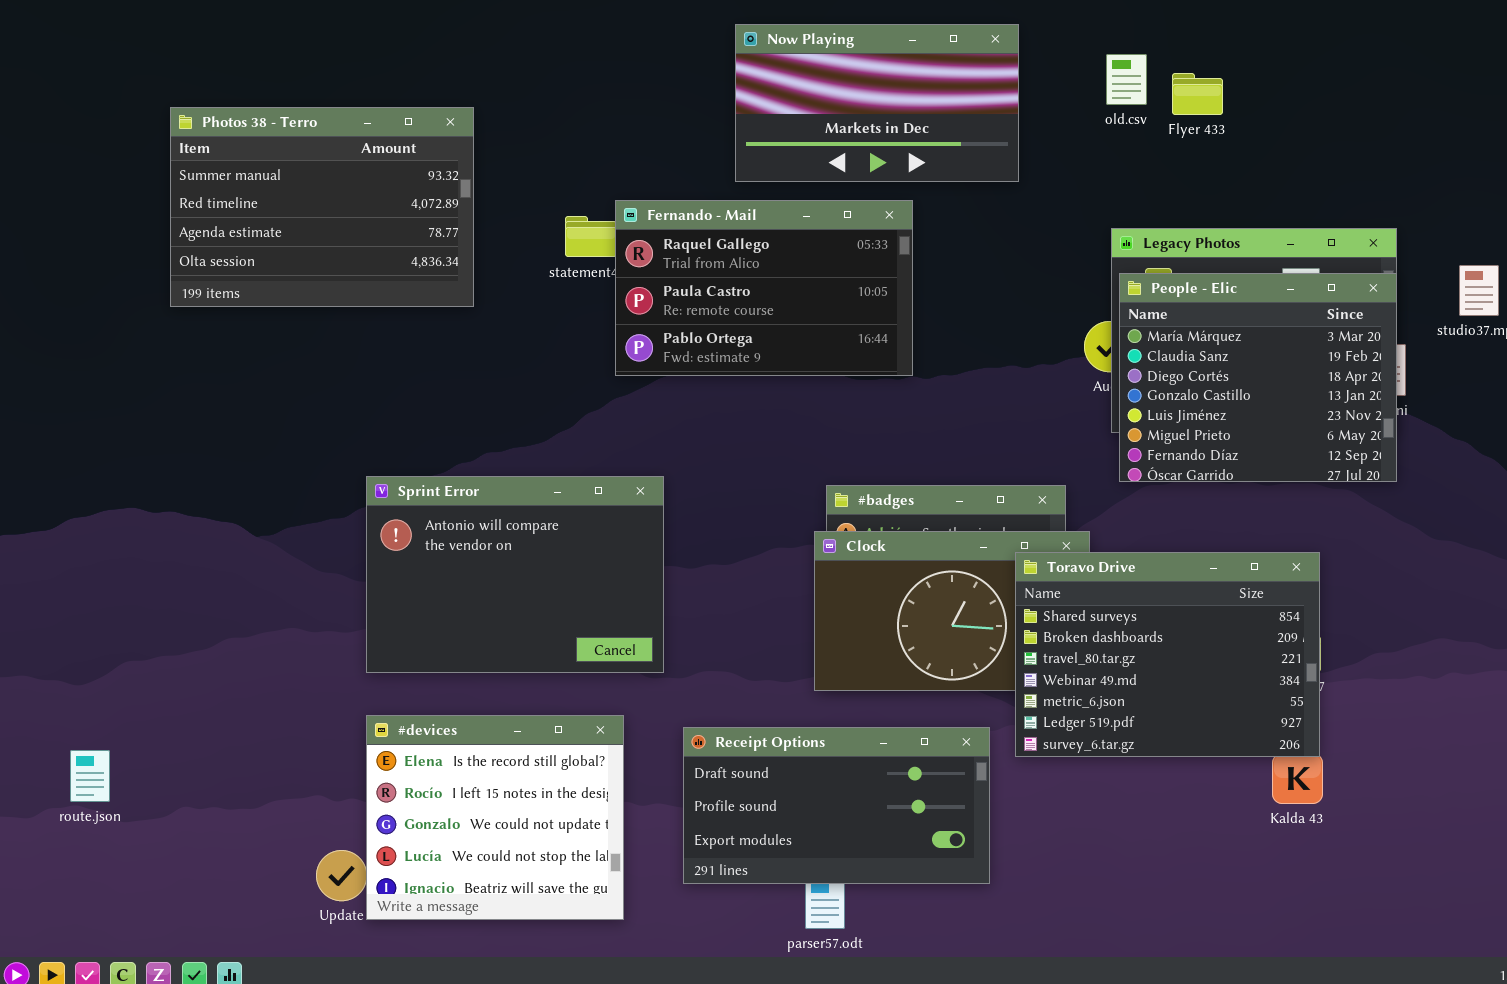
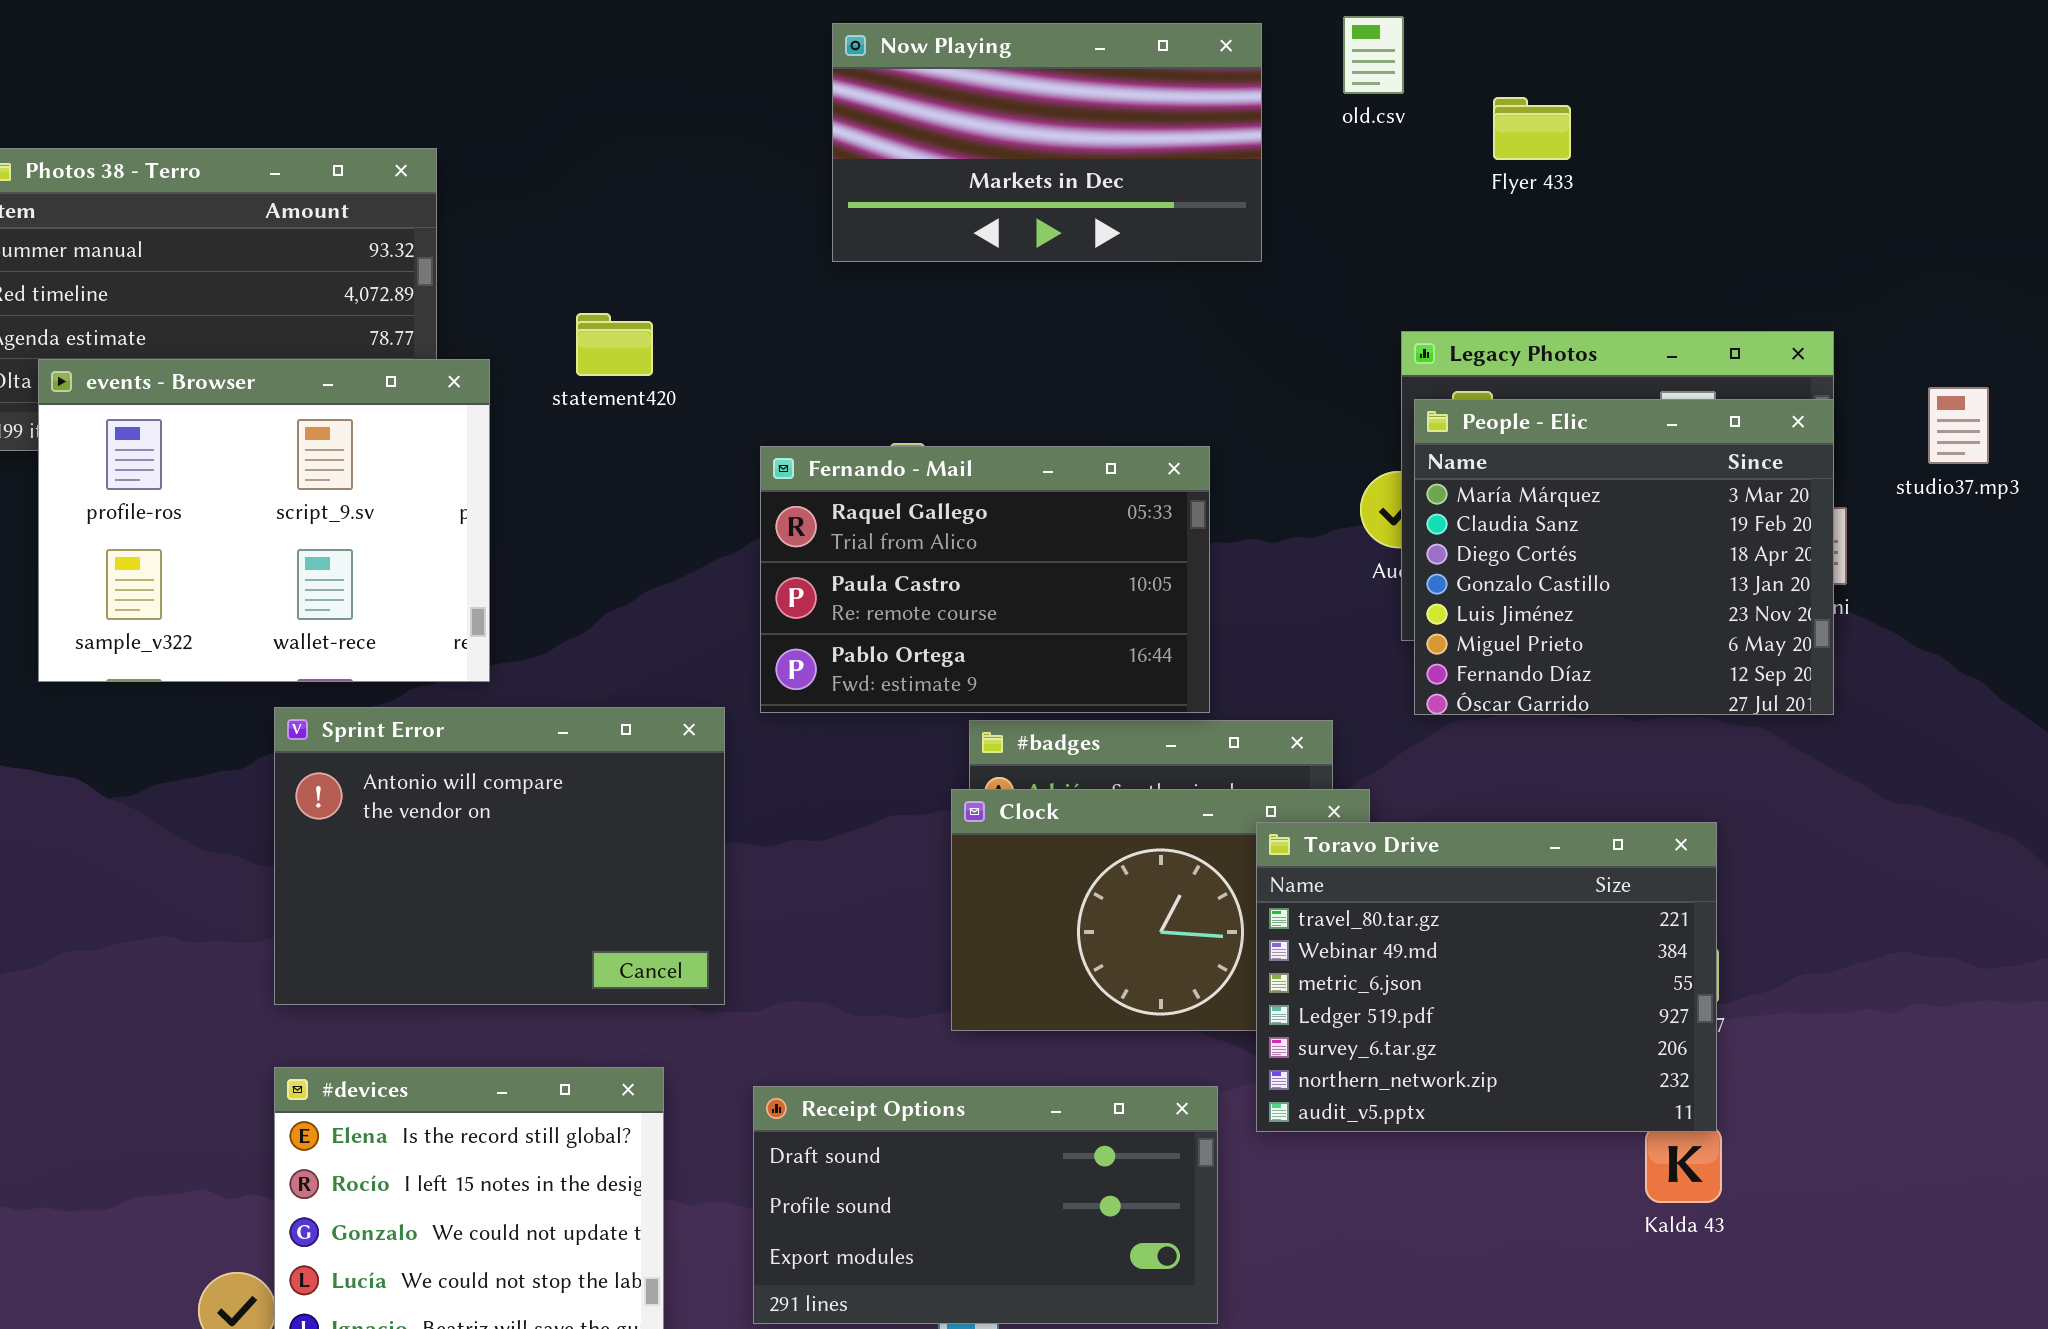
old.csv: [1106,54,1147,105] -> [1343,16,1404,94], moved
Fernando - Mail: [615,200,913,376] -> [760,446,1210,713], moved
events - Browser: none -> [38,359,490,682], opened
Toravo Drive: [1015,552,1320,757] -> [1256,822,1717,1132], scrolled down 2 rows

